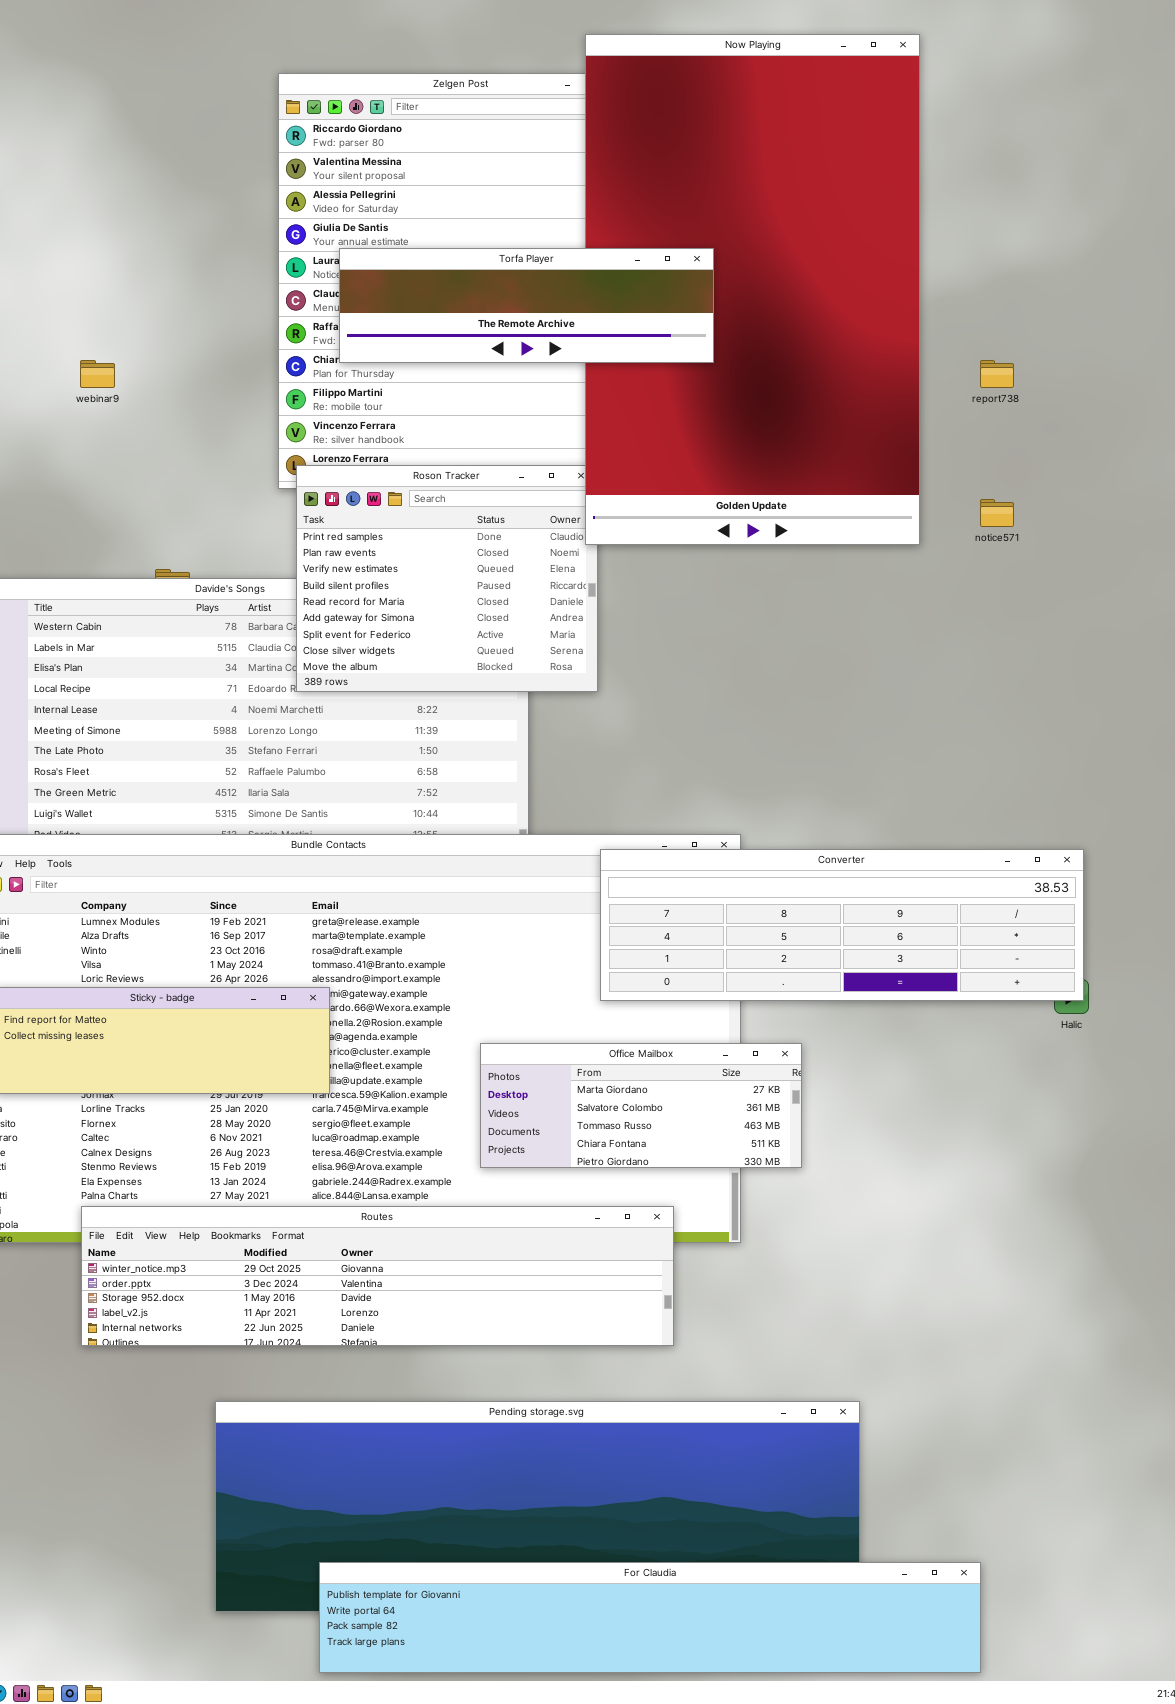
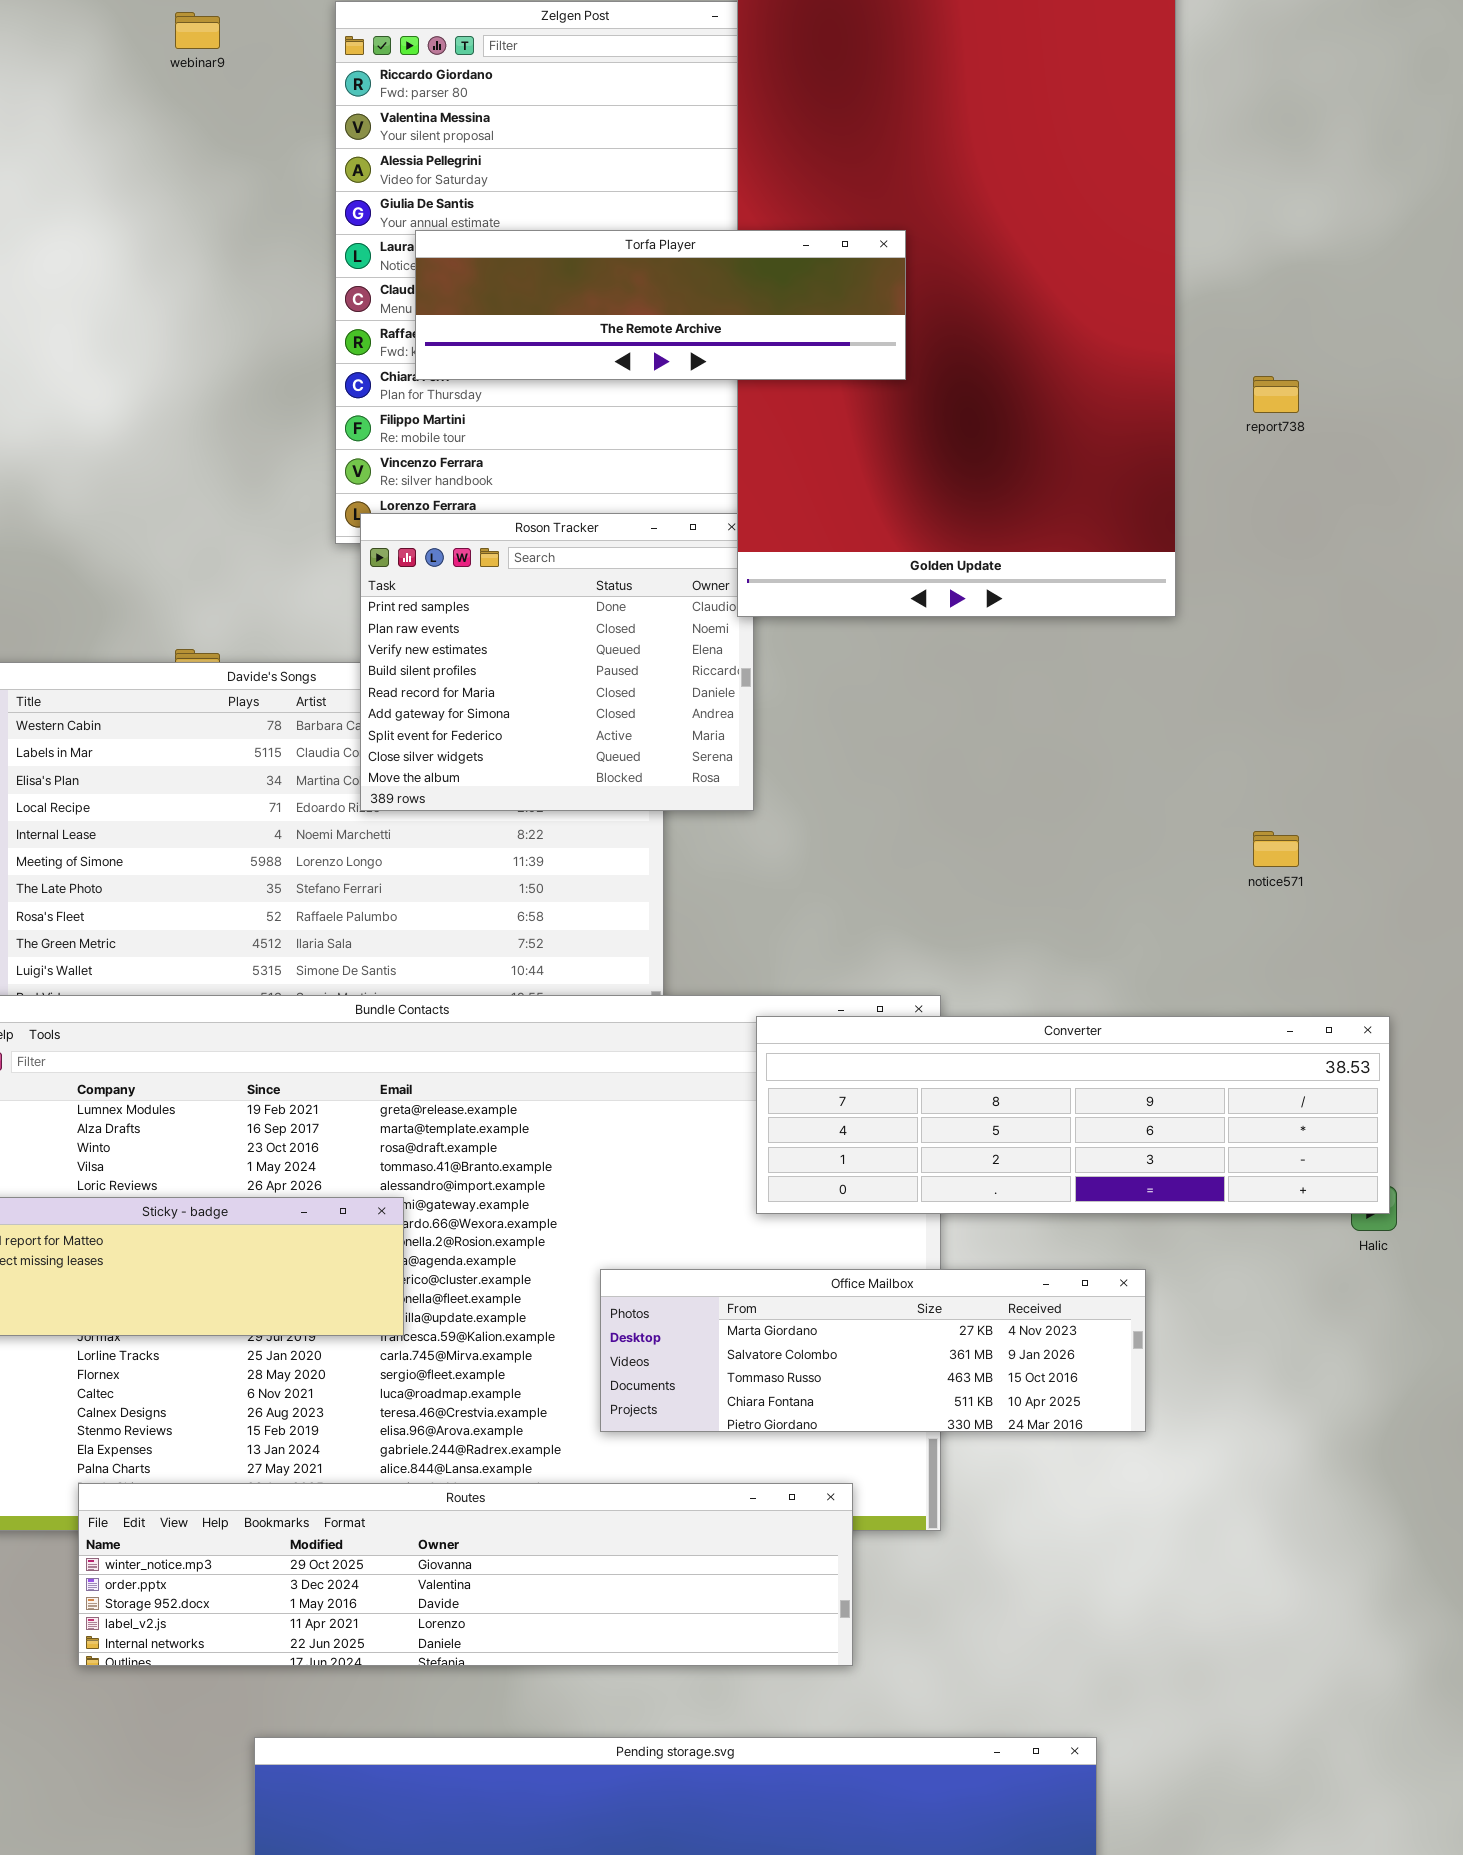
webinar9: [80,360,115,388] -> [175,12,220,49], moved
notice571: [980,499,1014,527] -> [1253,831,1299,867], moved
Office Mailbox: [480,1043,802,1168] -> [600,1269,1146,1432], resized

